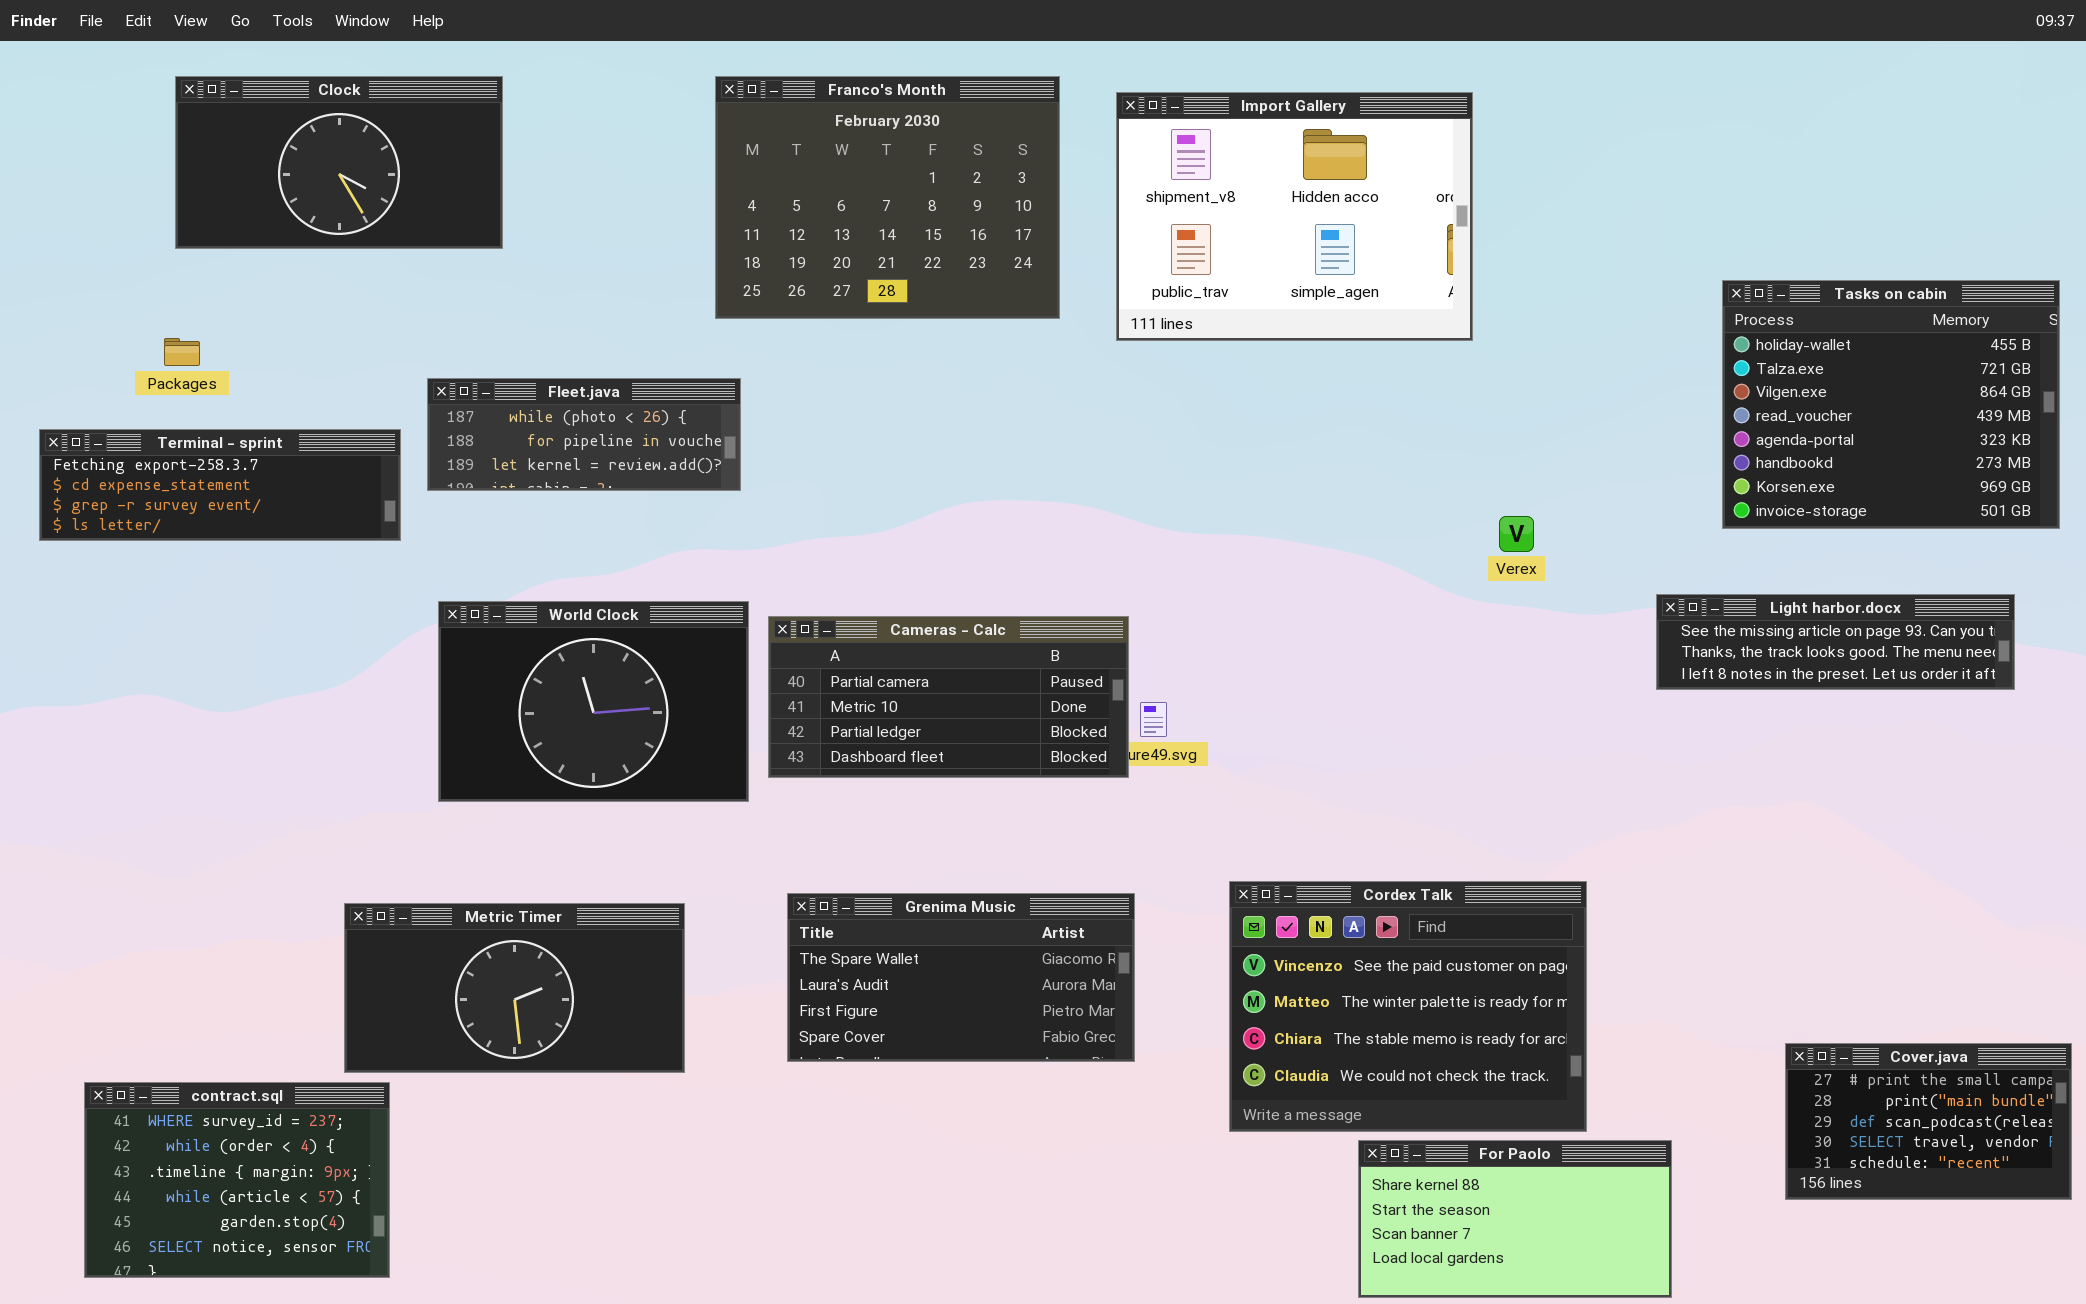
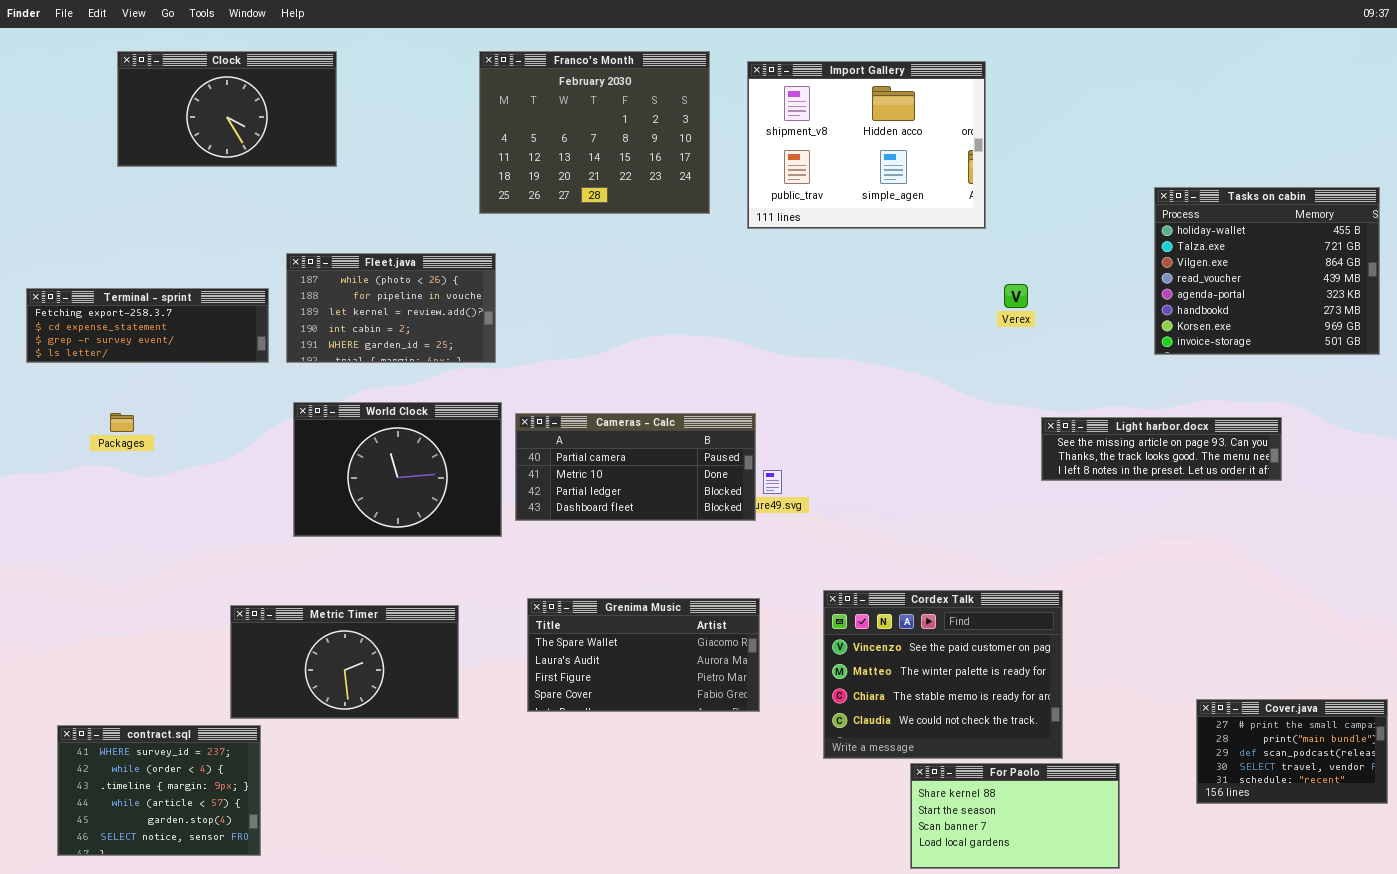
Packages: [164,338,200,366] -> [110,413,134,432], moved
Fleet.java: [427,378,741,491] -> [286,253,496,363], resized
Verex: [1499,516,1534,552] -> [1004,284,1028,308], moved
Light harbor.docx: [1656,594,2015,690] -> [1041,417,1282,481], moved

